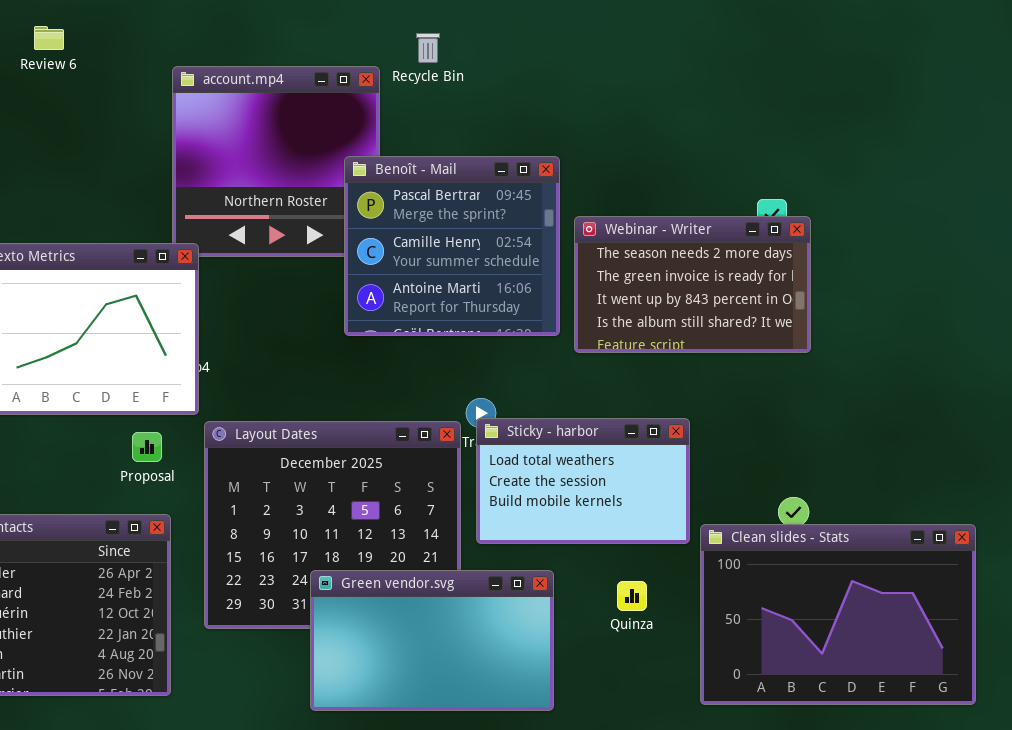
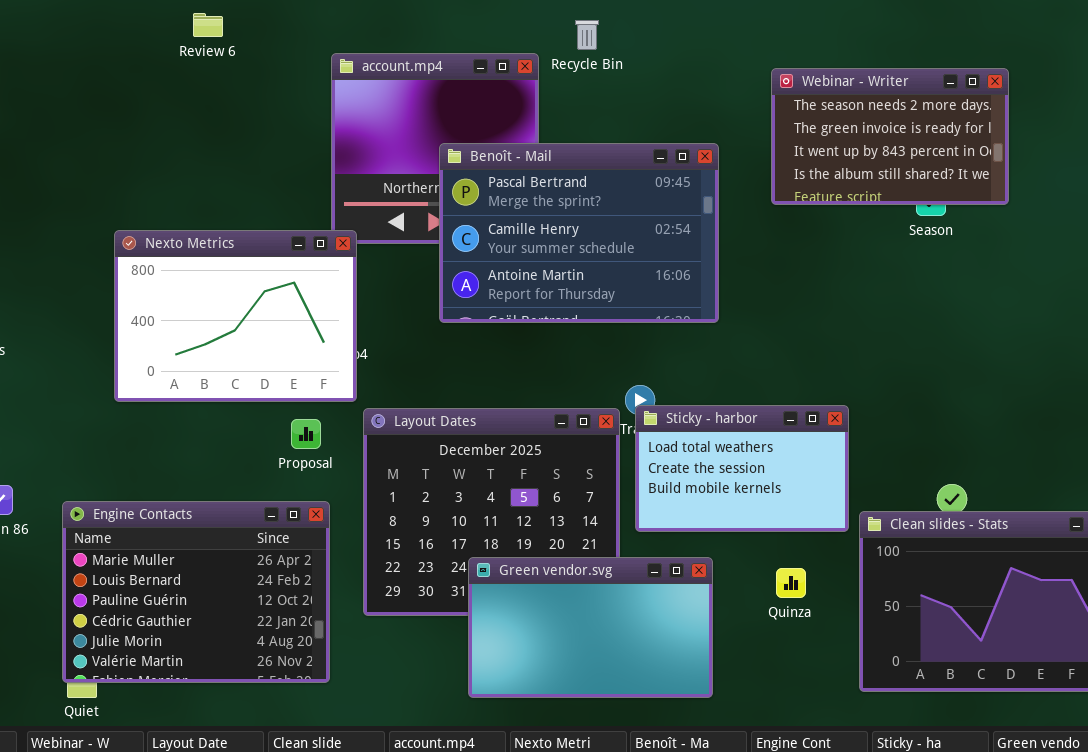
Benoît - Mail: [344,156,560,336] -> [439,143,719,323], resized
Webinar - Writer: [574,216,811,353] -> [771,68,1009,205], moved

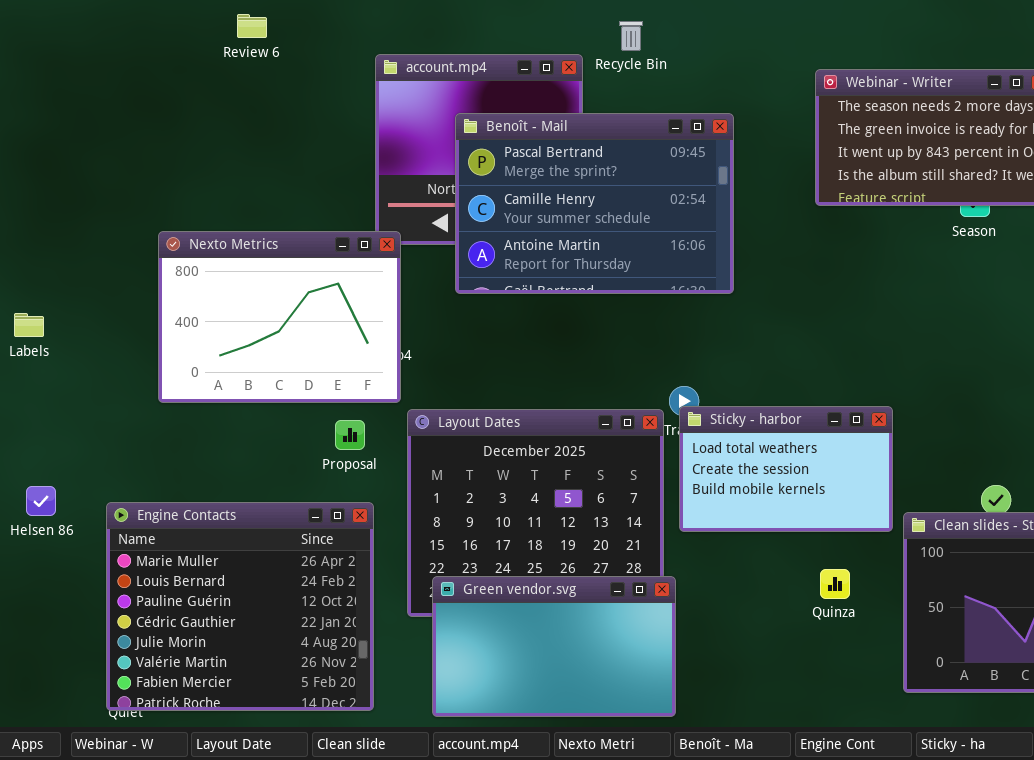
Benoît - Mail: [439,143,719,323] -> [455,113,734,294], moved
Engine Contacts: [62,501,330,683] -> [106,502,374,711], resized
Green vendor.svg: [468,557,713,698] -> [432,576,676,717], moved

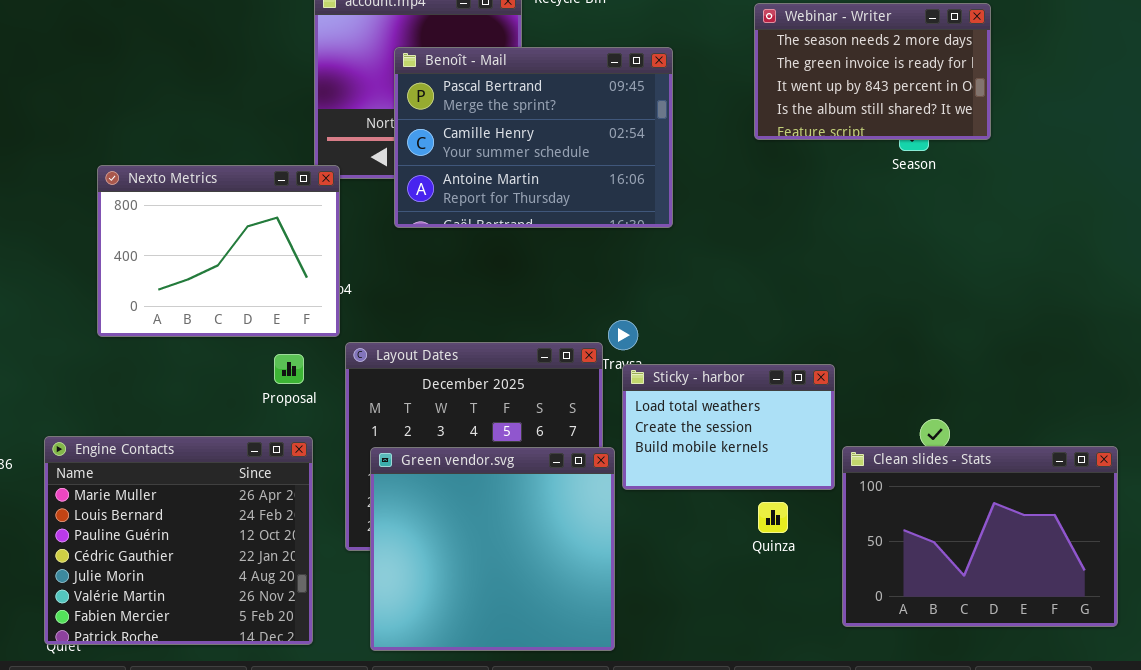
Sticky - harbor: [679,406,893,532] -> [622,364,835,490], moved
Green vendor.svg: [432,576,676,717] -> [370,447,615,651], resized

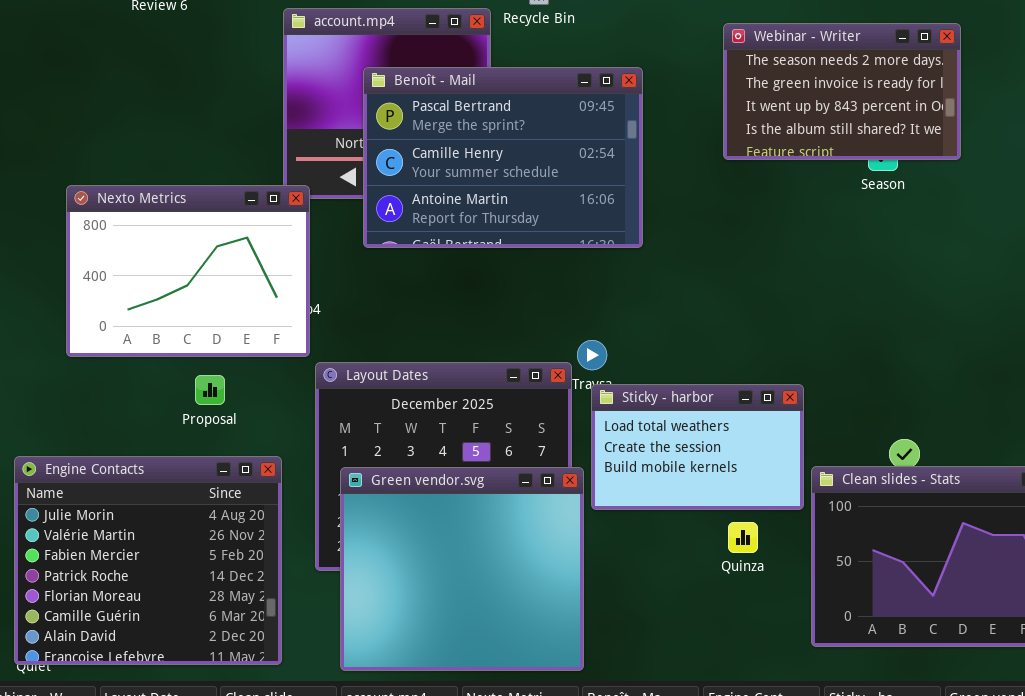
Proposal: [274,354,304,384] -> [195,375,225,405], moved
Engine Contacts: [44,436,313,645] -> [14,456,282,665], scrolled down 4 rows

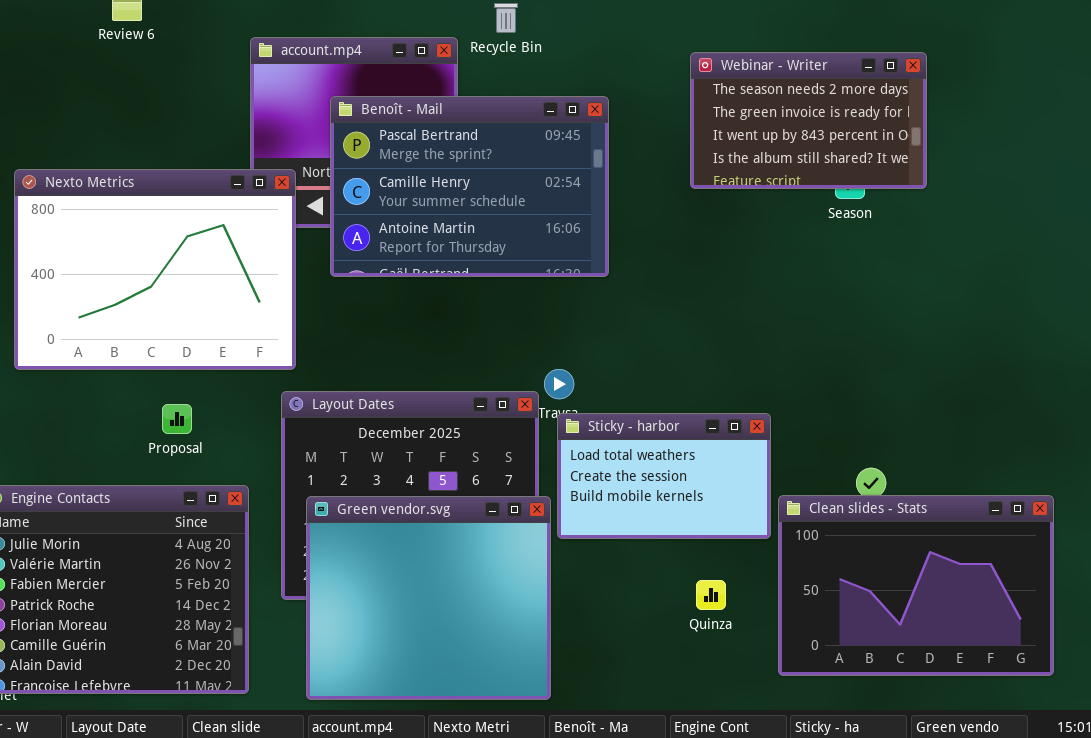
Nexto Metrics: [66,185,310,357] -> [14,169,296,370], moved, resized
Quinza: [728,522,758,553] -> [696,580,726,610], moved

